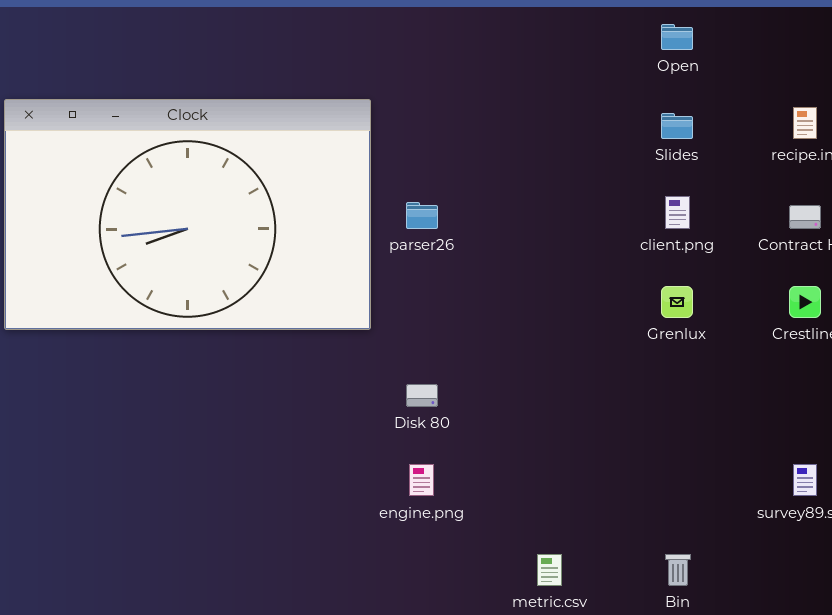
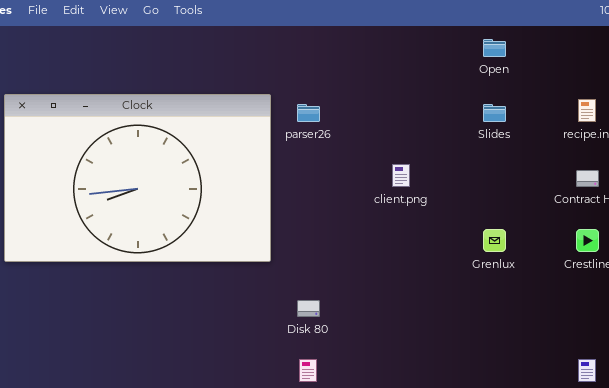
client.png: [665,196,690,229] -> [392,164,410,187], moved
parser26: [406,202,438,229] -> [297,104,320,122], moved

